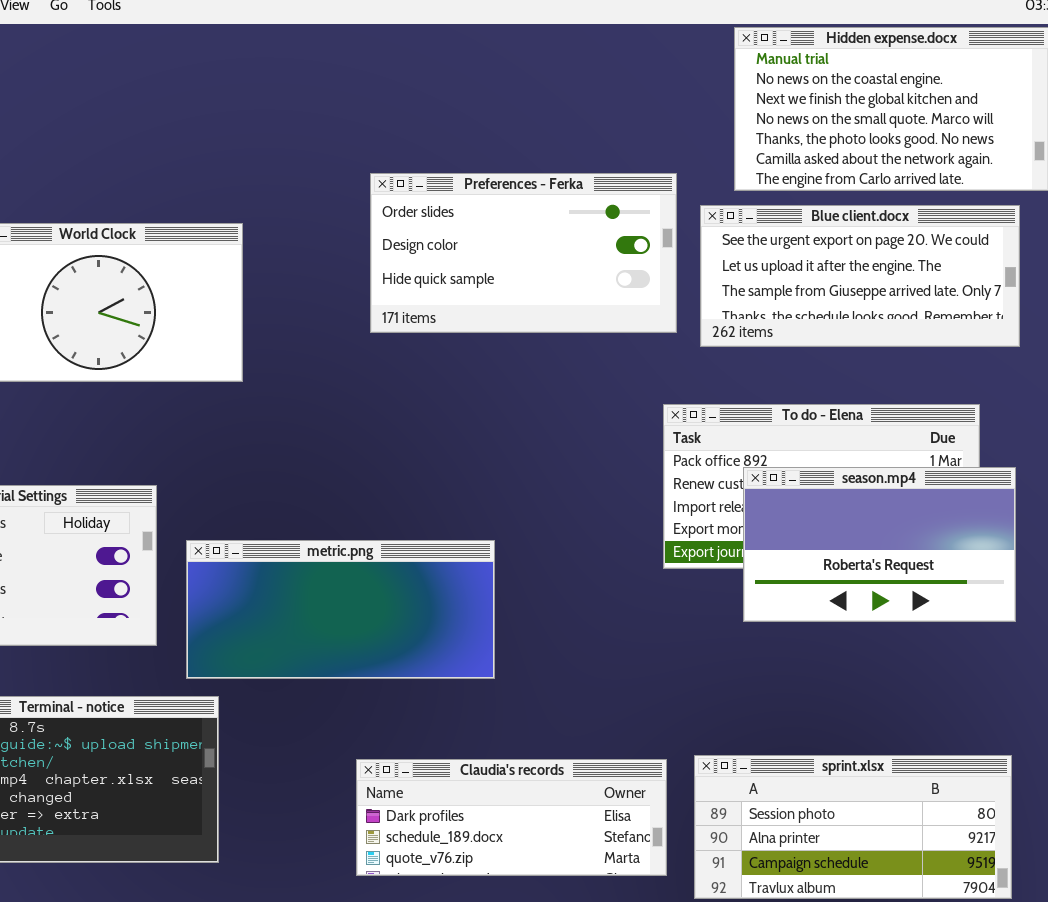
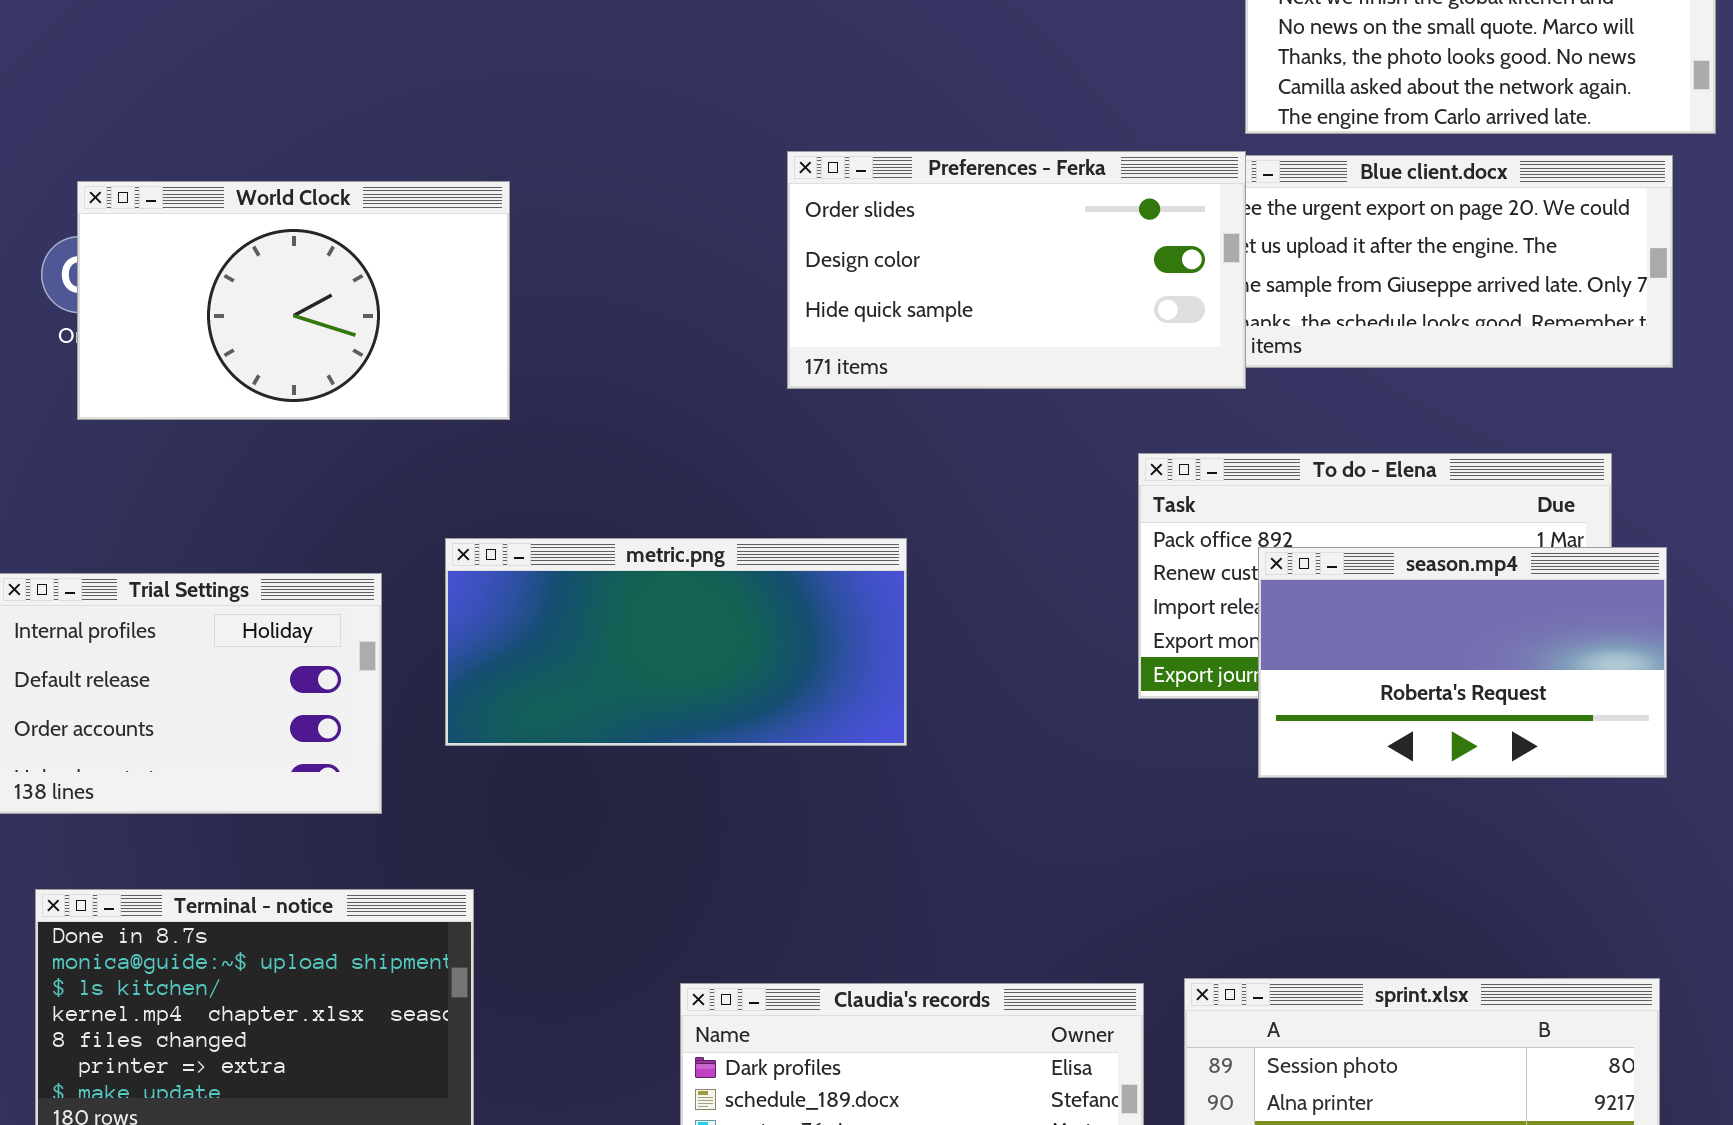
Preferences - Ferka: [370,173,677,333] -> [787,151,1246,389], moved
metric.png: [186,540,495,679] -> [445,538,907,746], moved

